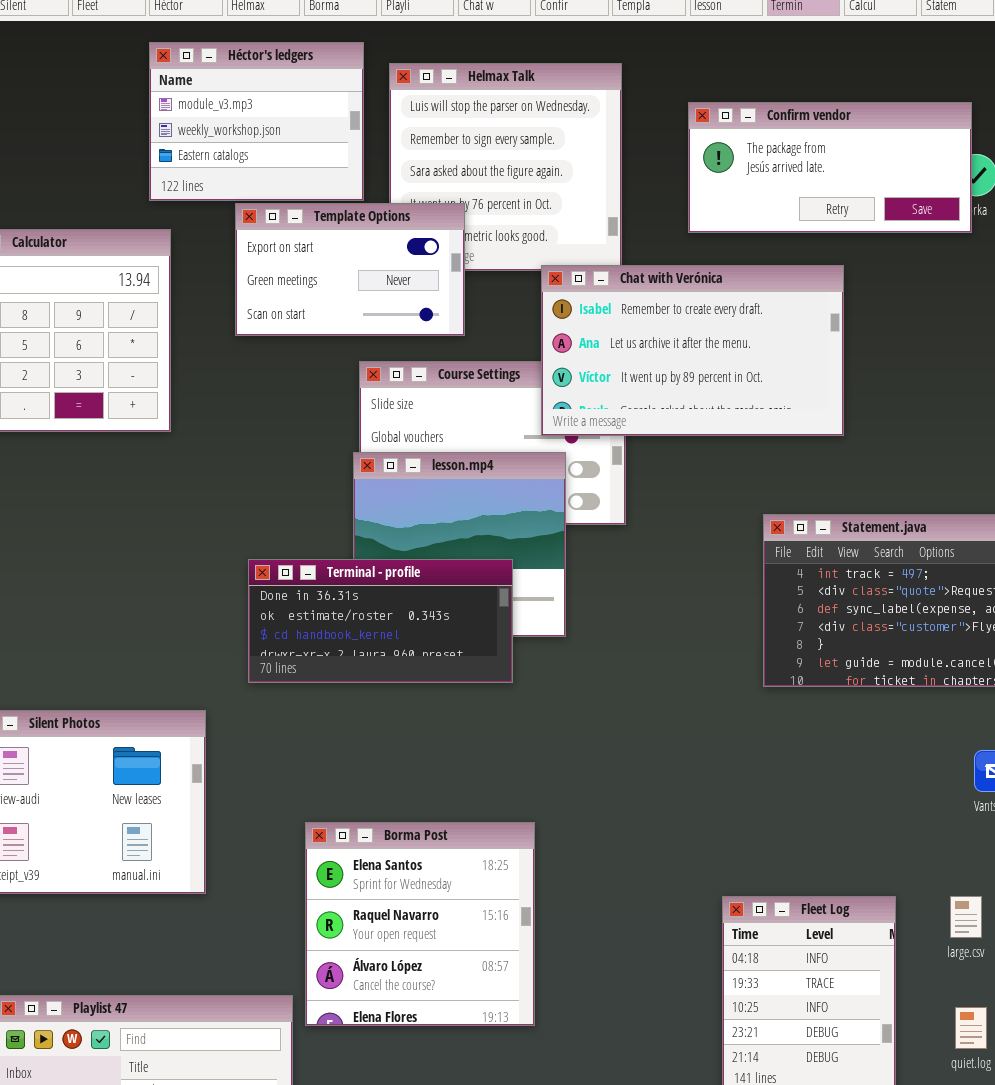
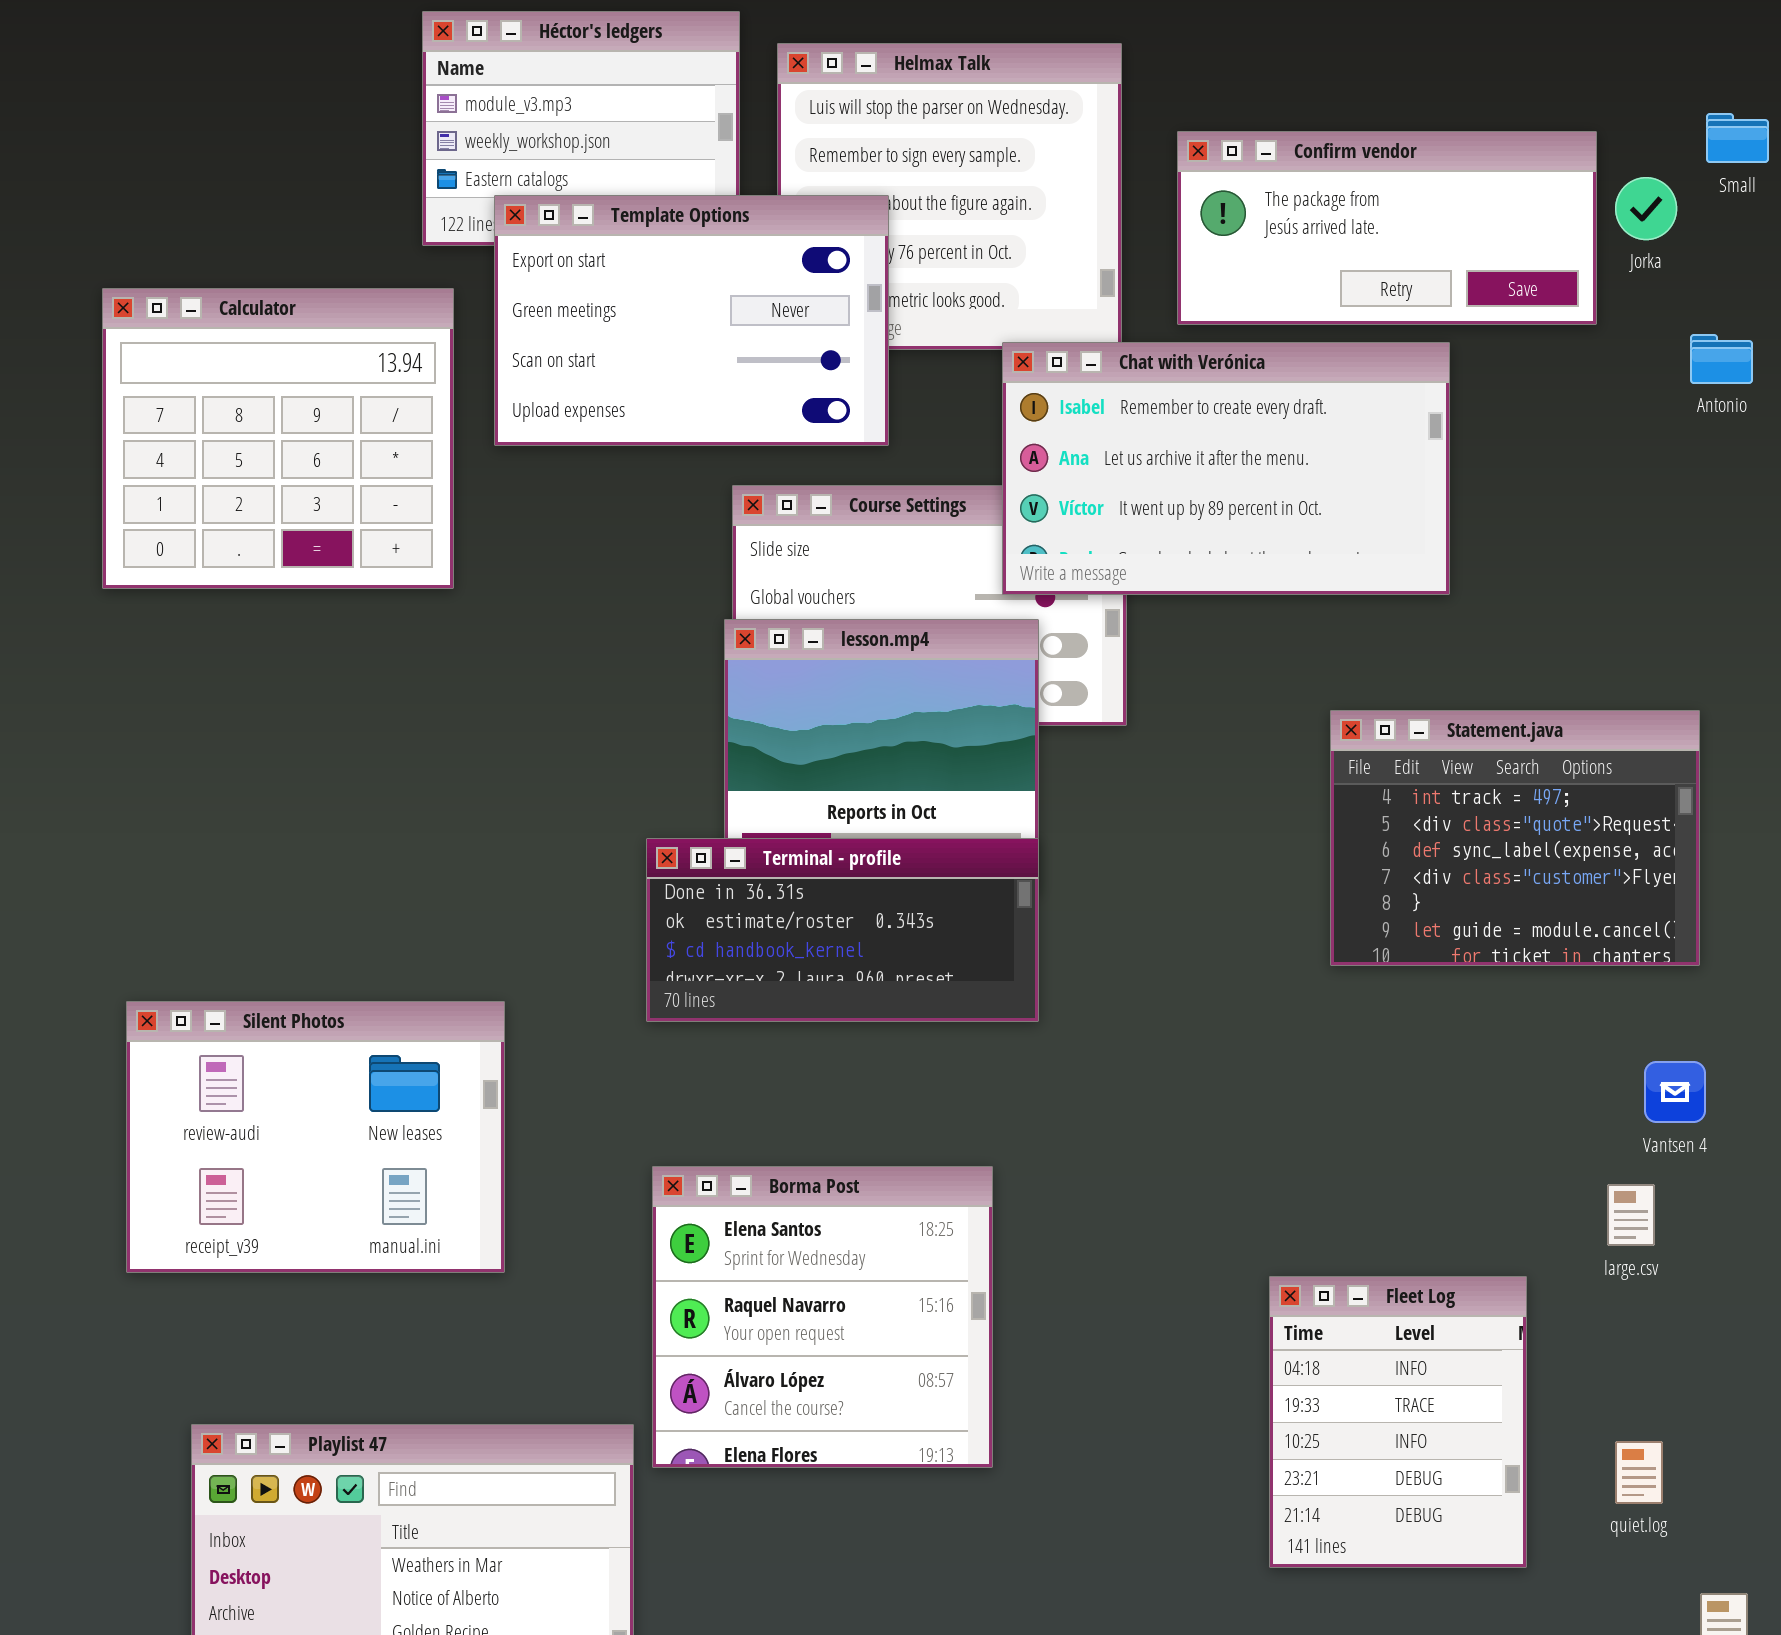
Confirm vendor: [688,102,972,233] -> [1177,131,1597,325], moved
Template Options: [235,203,465,336] -> [494,195,889,446], resized
Terminal - profile: [248,559,513,683] -> [646,838,1039,1022], moved
large.csv: [950,896,982,938] -> [1607,1184,1655,1246], moved

